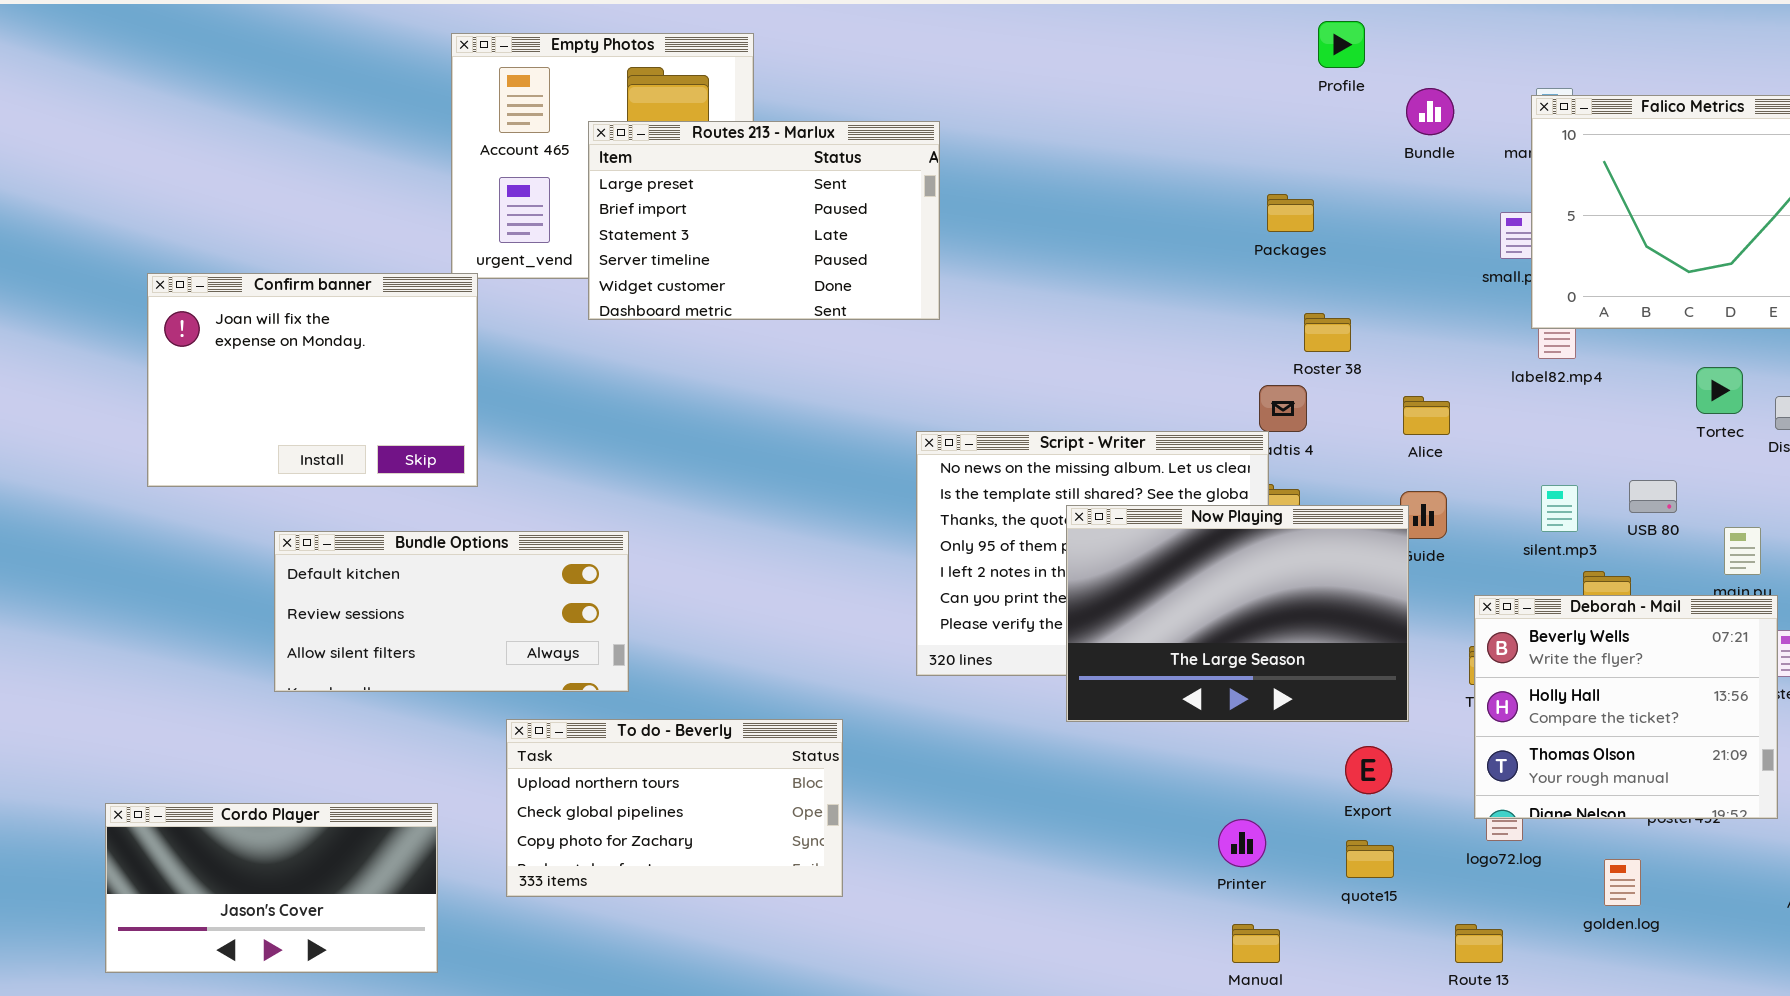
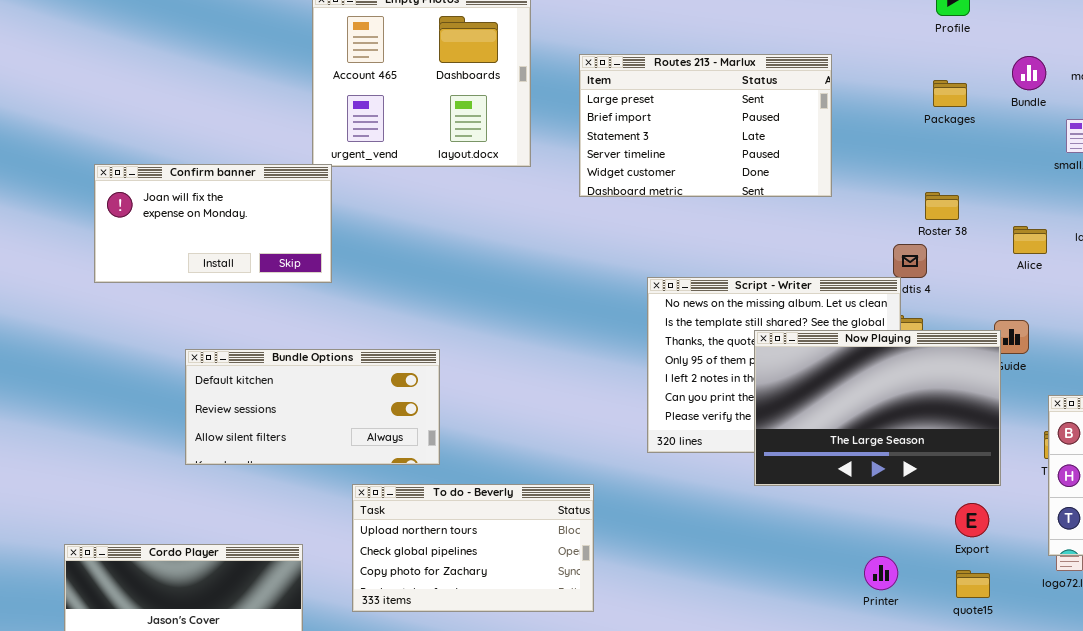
Bundle: [1406,88,1454,135] -> [1012,56,1046,90], moved
Routes 213 - Marlux: [588,121,940,320] -> [579,54,832,197], moved
Packages: [1267,194,1314,232] -> [933,80,967,107], moved
Confirm banner: [147,273,478,487] -> [94,164,332,283], resized
Alice: [1403,396,1450,435] -> [1013,226,1047,254], moved

